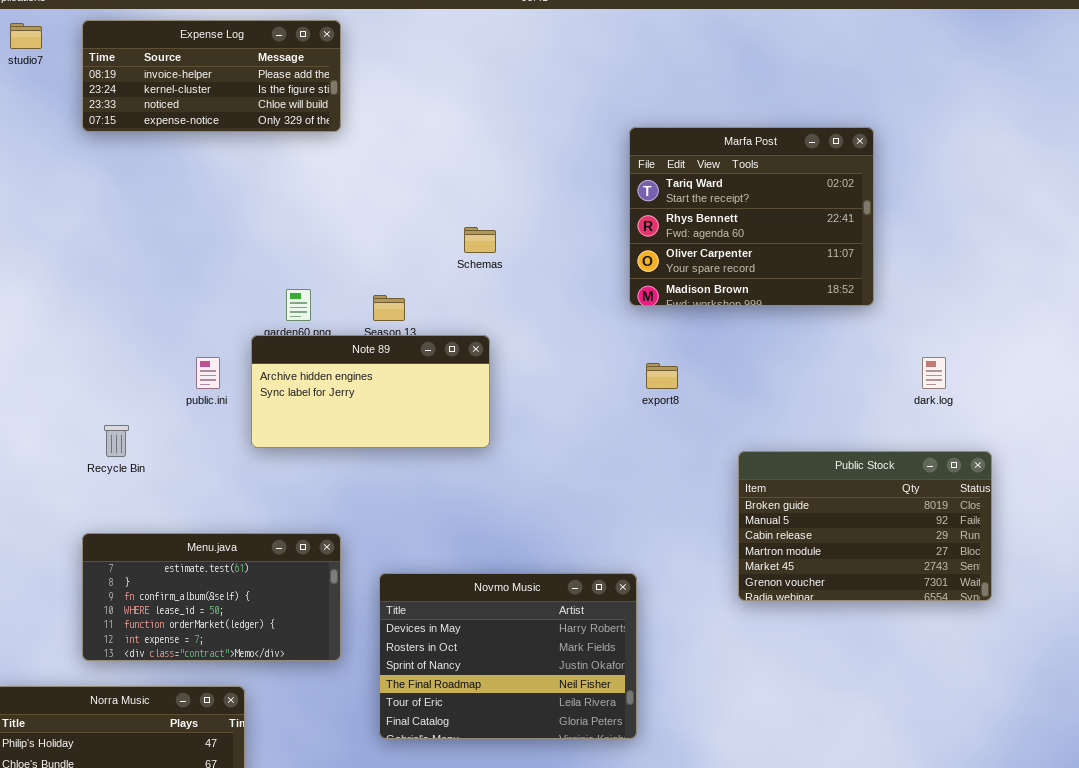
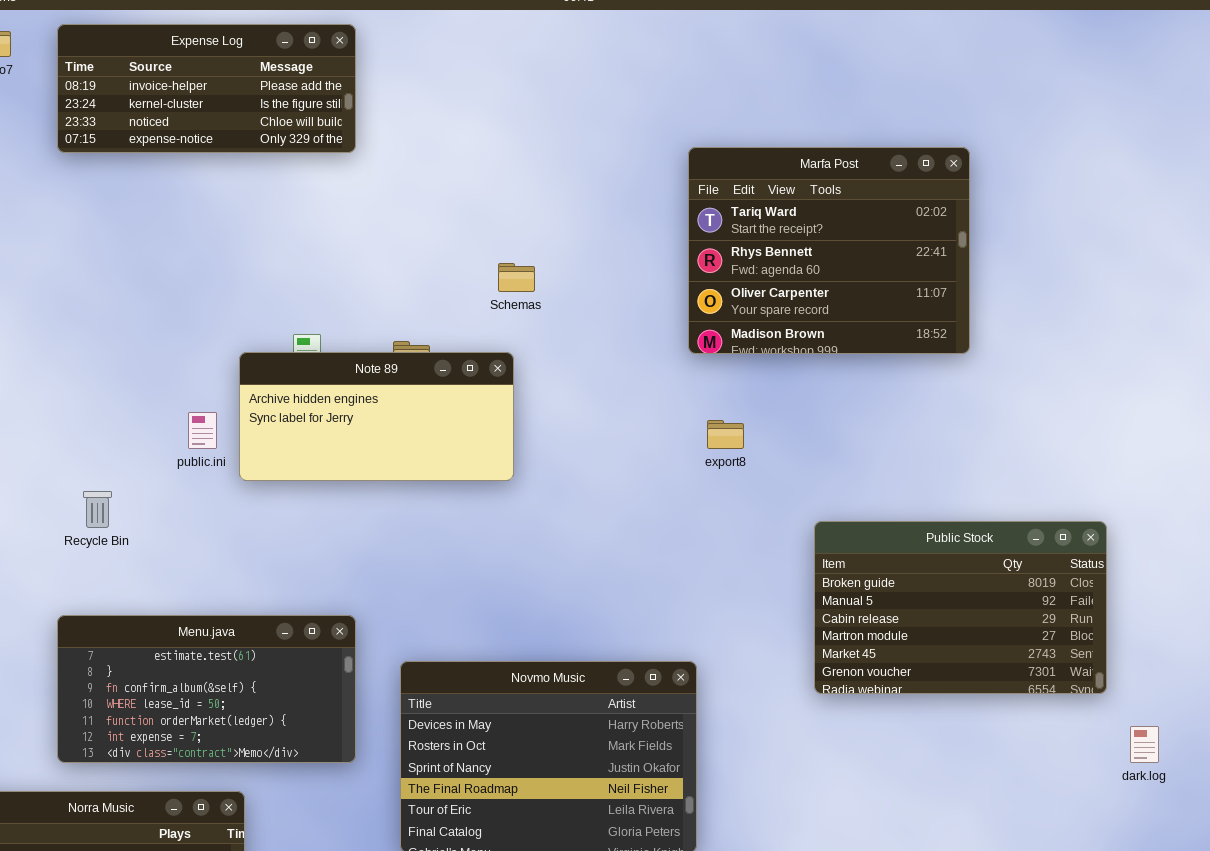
Note 89: [251,335,490,448] -> [239,352,514,481], moved
dark.log: [922,357,946,389] -> [1130,726,1159,763], moved

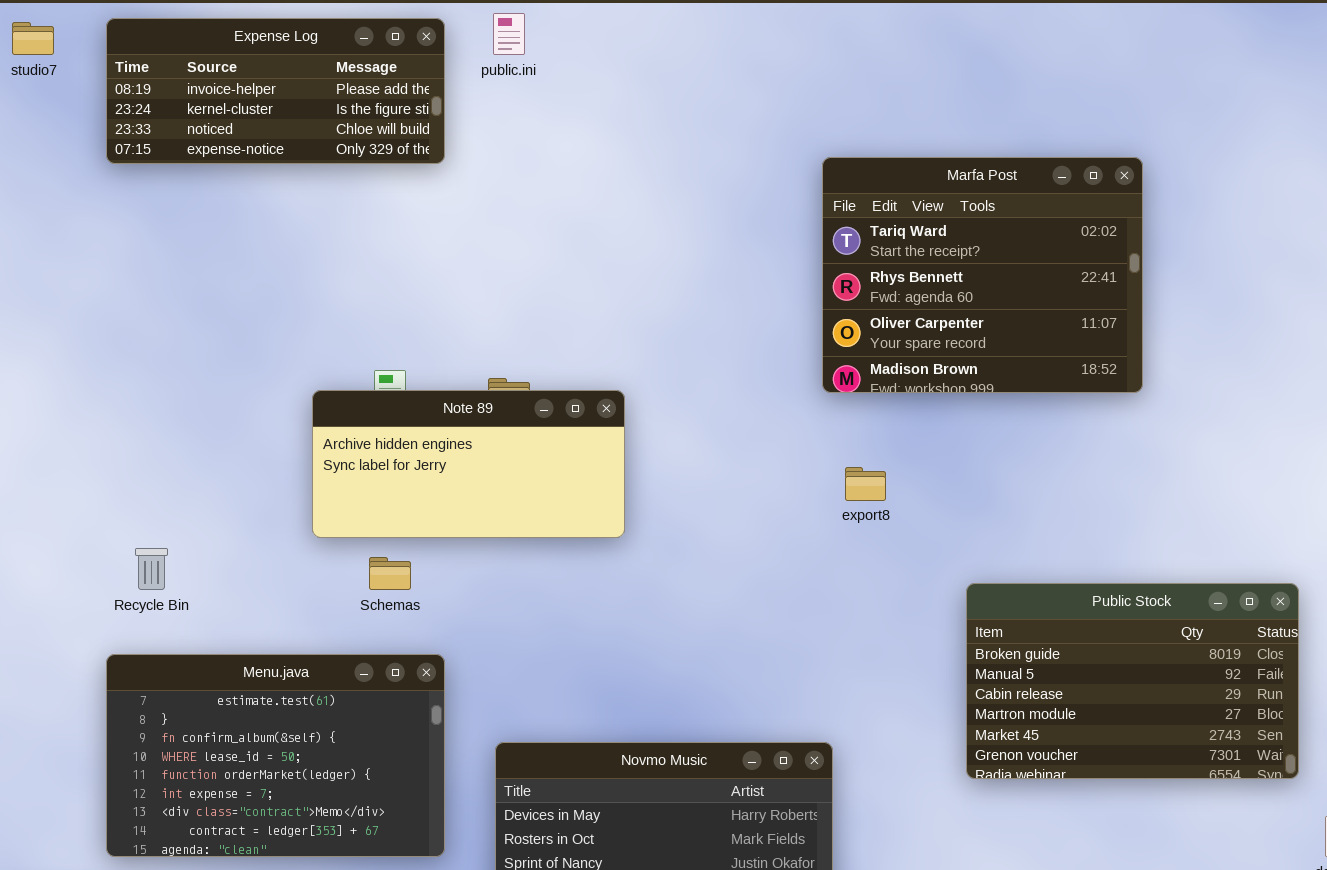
Schemas: [498,263,535,292] -> [369,557,411,590], moved
public.ini: [188,412,217,449] -> [493,13,525,55], moved
Menu.java: [57,615,356,763] -> [106,654,445,857], resized

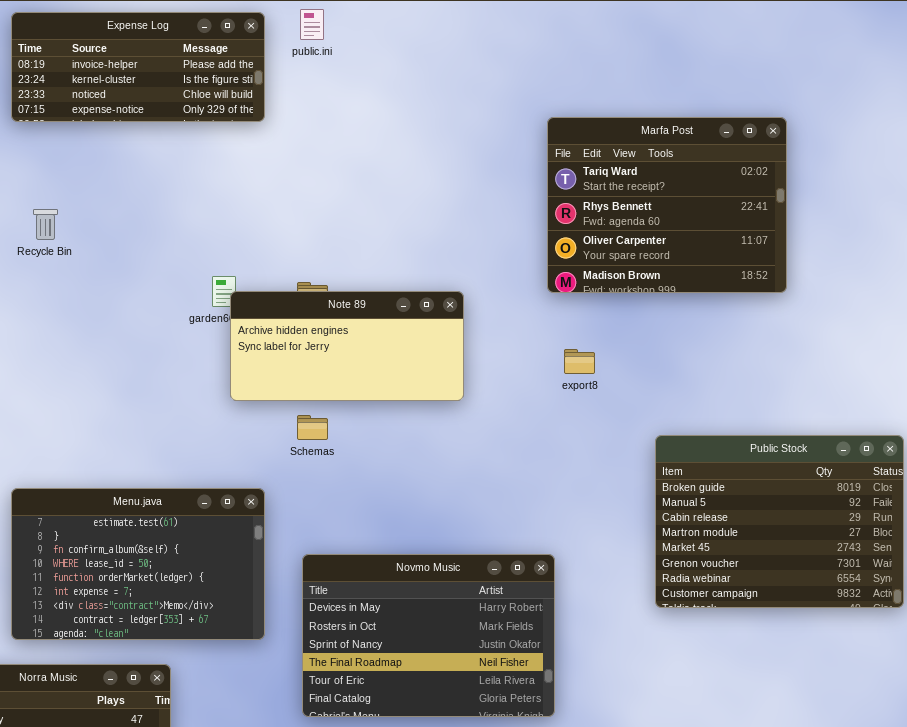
Note 89: [312,390,625,538] -> [230,291,464,401], moved
Recycle Bin: [135,548,168,590] -> [33,209,58,240], moved
Schemas: [369,557,411,590] -> [297,415,328,440], moved
Public Stock: [966,583,1299,779] -> [655,435,904,608], resized

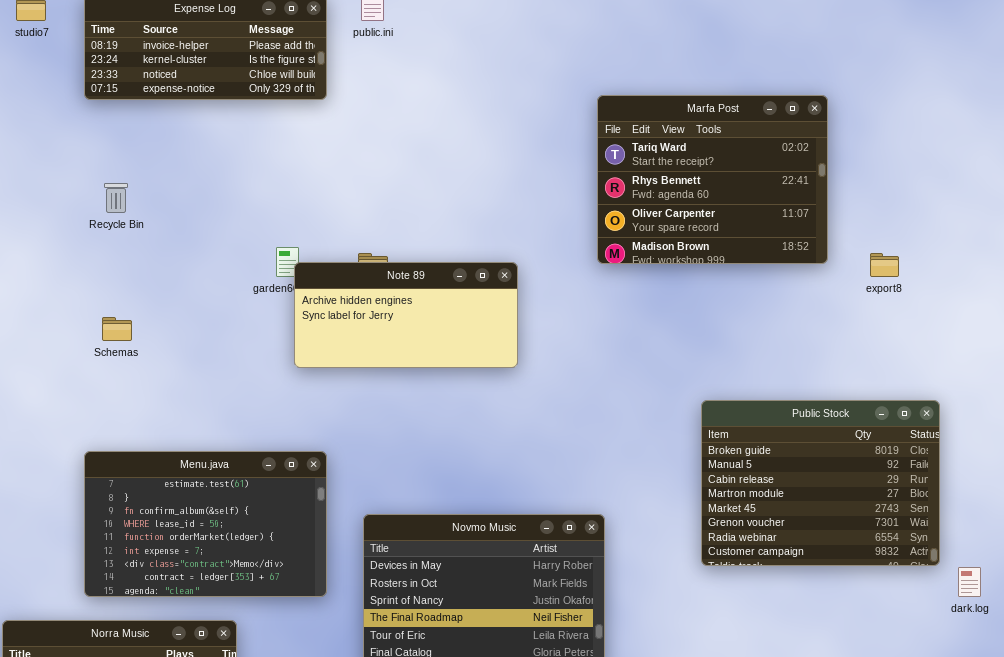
export8: [564,349,595,374] -> [870,253,899,277], moved
Schemas: [297,415,328,440] -> [102,317,132,341], moved

